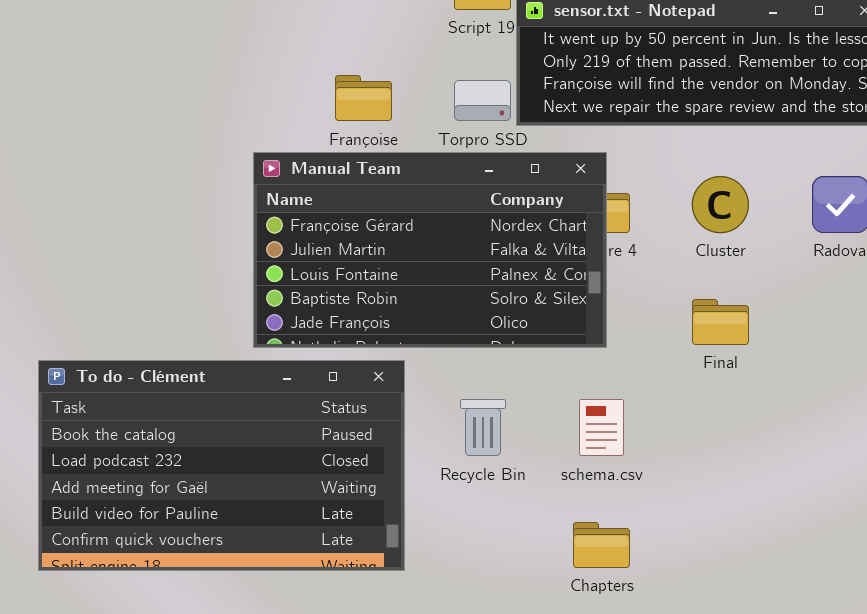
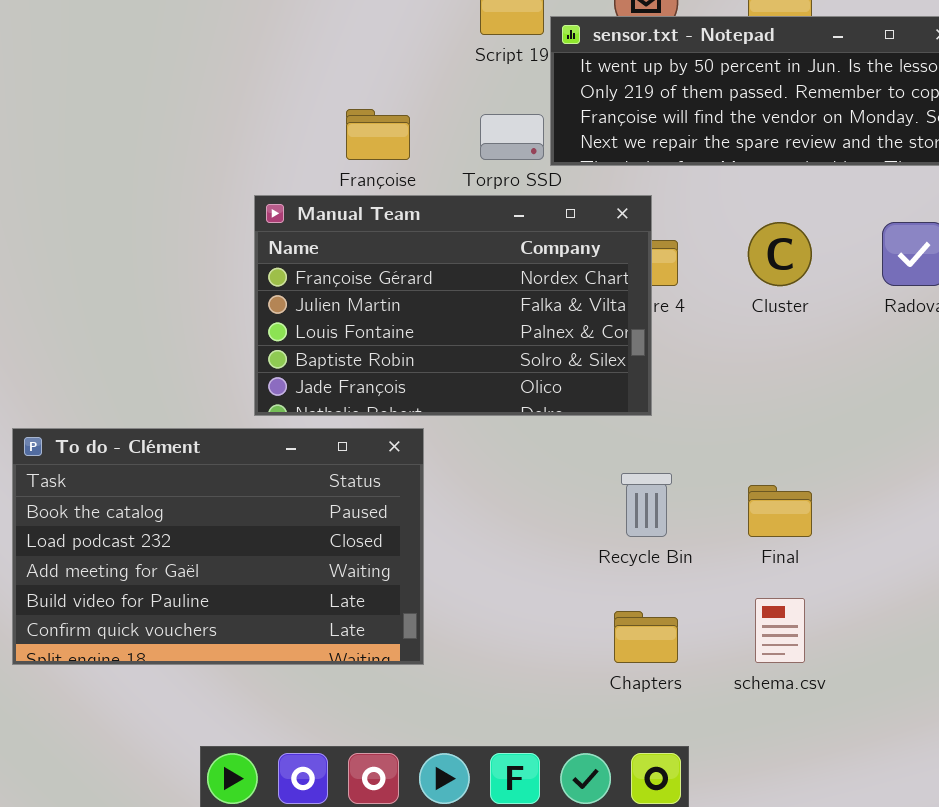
Final: [692,299,749,345] -> [748,485,812,537], moved
Recycle Bin: [460,399,506,456] -> [621,473,672,537], moved
schema.csv: [579,399,624,456] -> [755,598,805,663], moved

